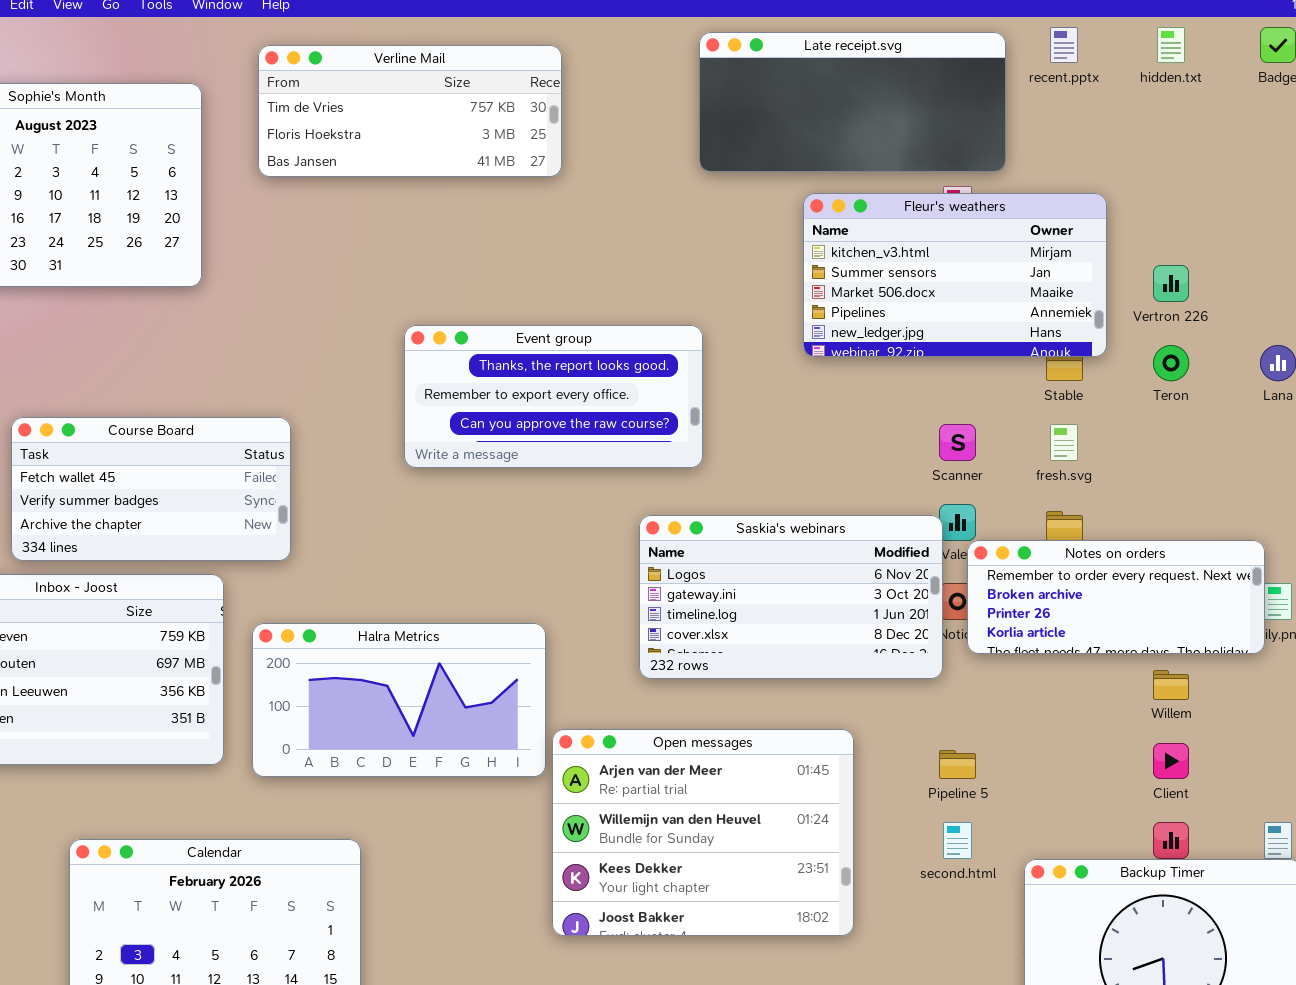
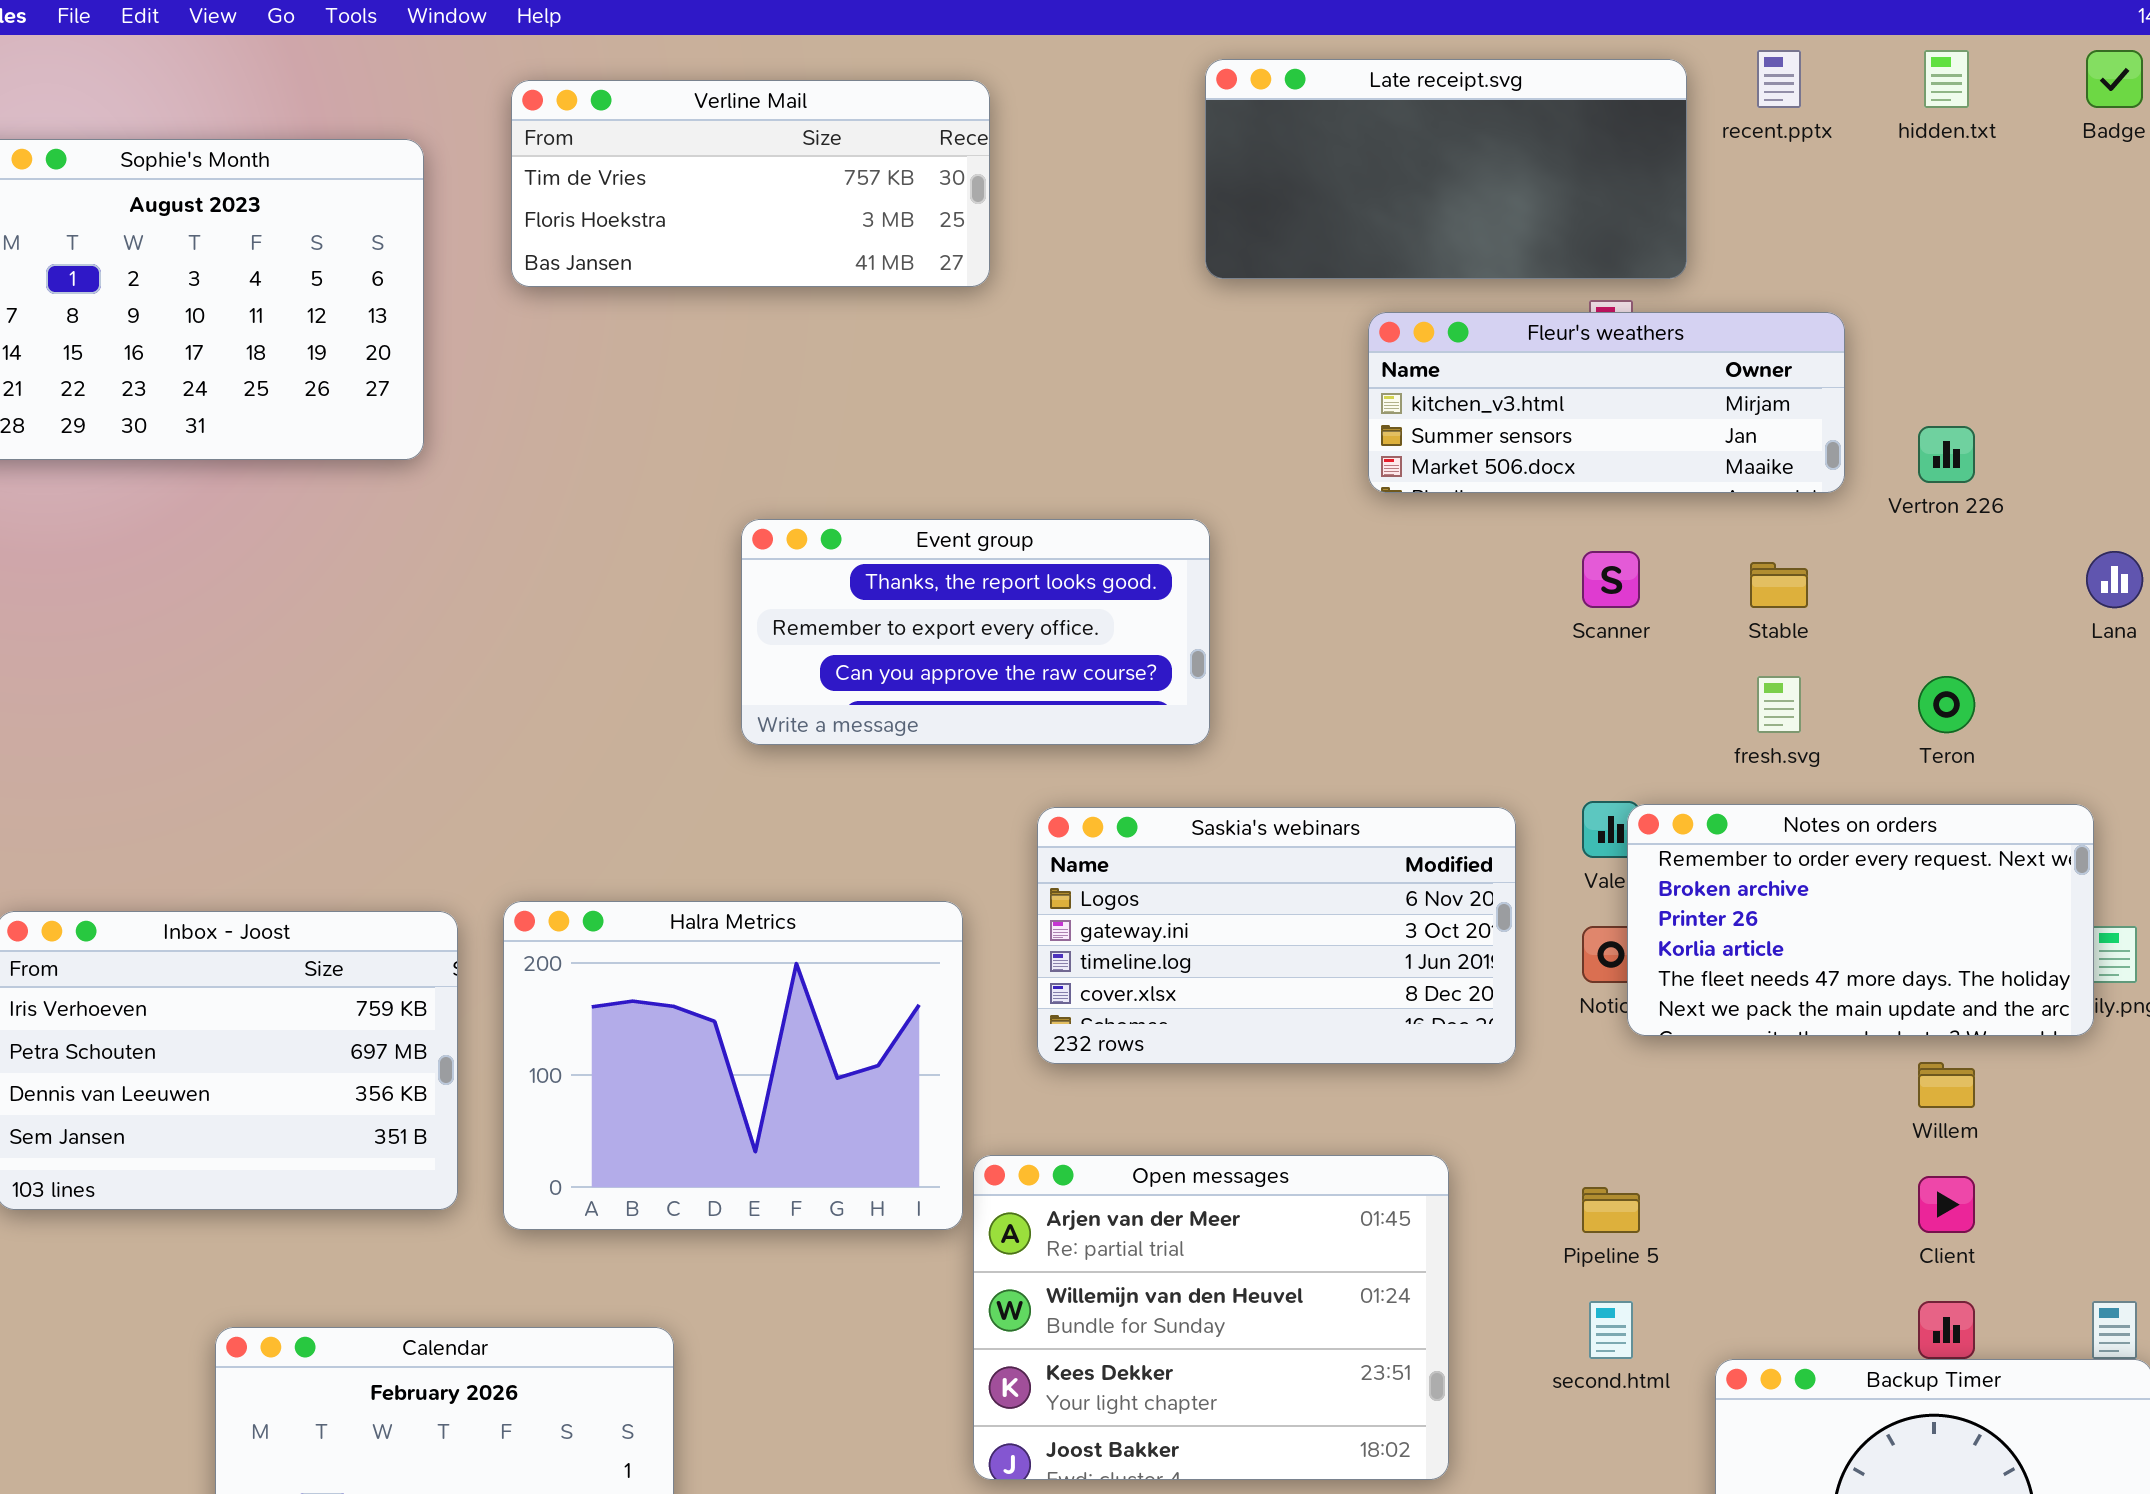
Fleur's weathers: [803,193,1107,357] -> [1368,312,1845,493], resized
Teron: [1153,345,1189,381] -> [1918,676,1975,733], moved
Course Board: [11,417,291,561] -> none, closed
Scanner: [939,424,976,461] -> [1582,551,1640,608], moved
Saskia's webinars: [639,515,943,679] -> [1037,807,1516,1064], moved
Notes on orders: [967,540,1265,654] -> [1627,804,2094,1036], resized
Halra Metrics: [252,623,546,777] -> [503,901,963,1230], resized

